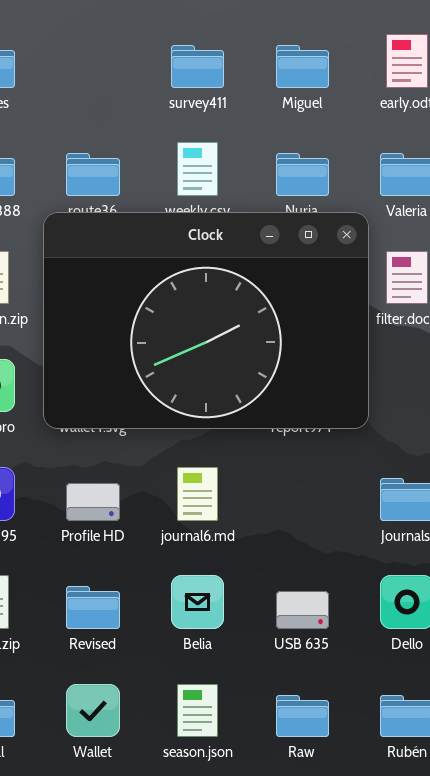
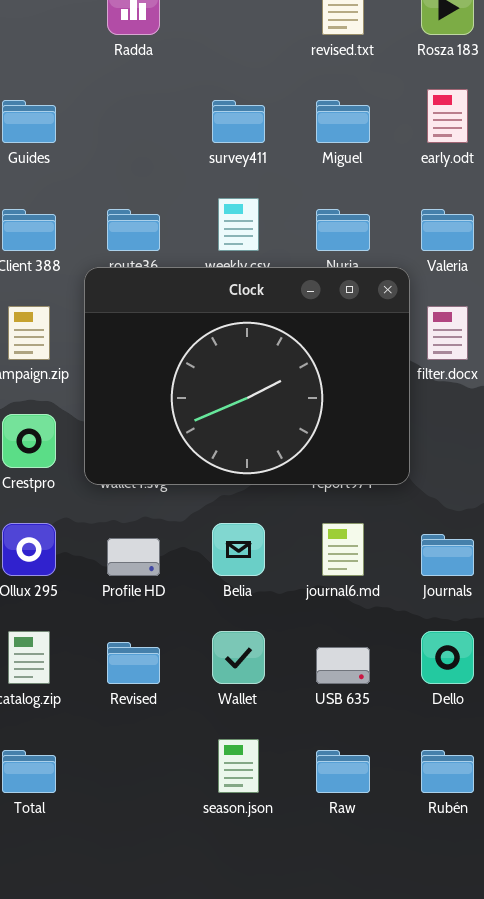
journal6.md: [177,467,218,521] -> [322,523,364,576], moved
Belia: [171,575,224,629] -> [212,523,265,576], moved
Wallet: [66,684,120,737] -> [212,631,265,684], moved

